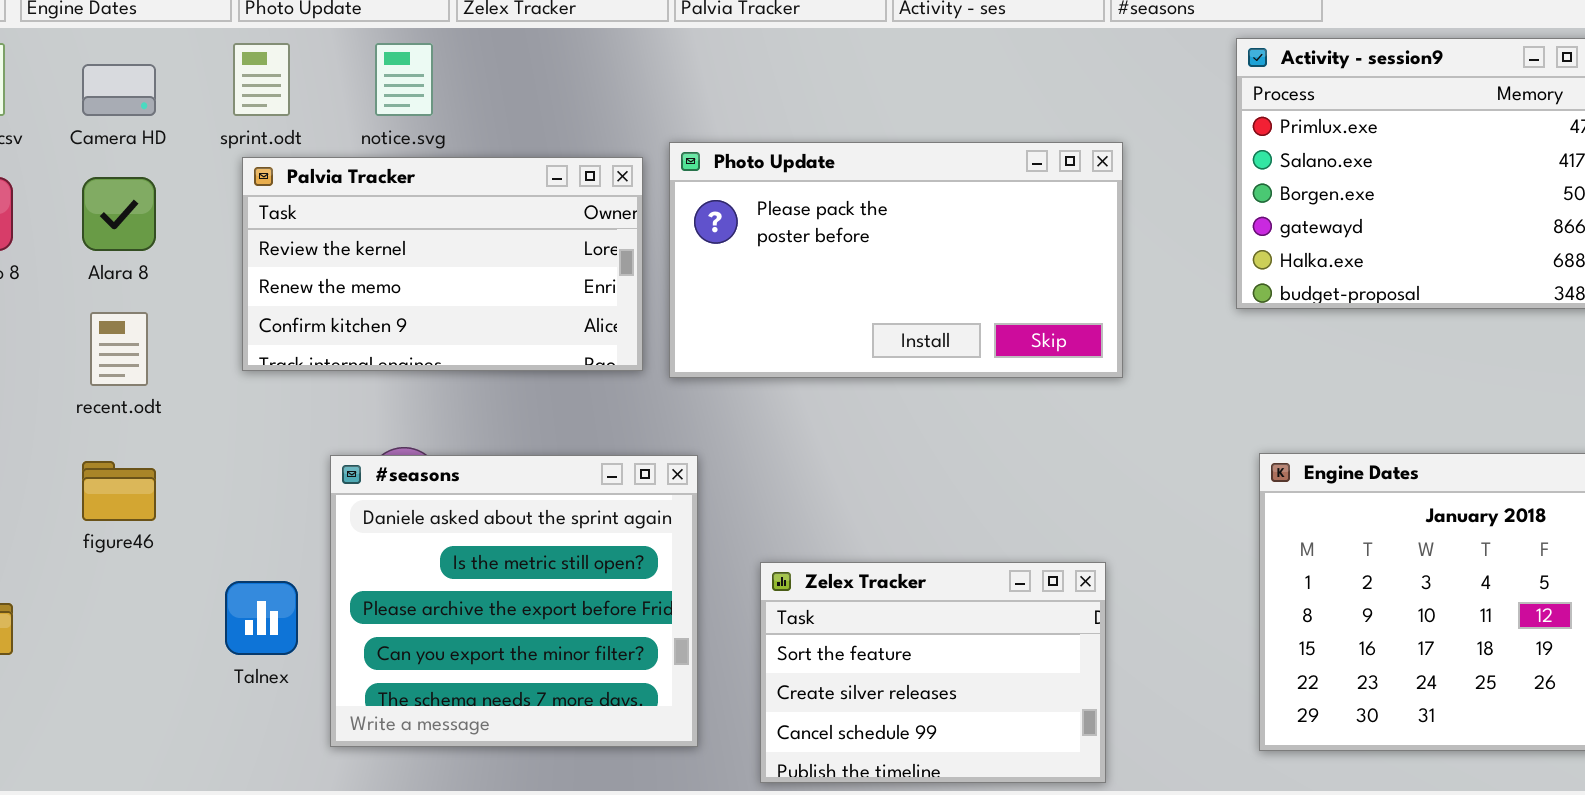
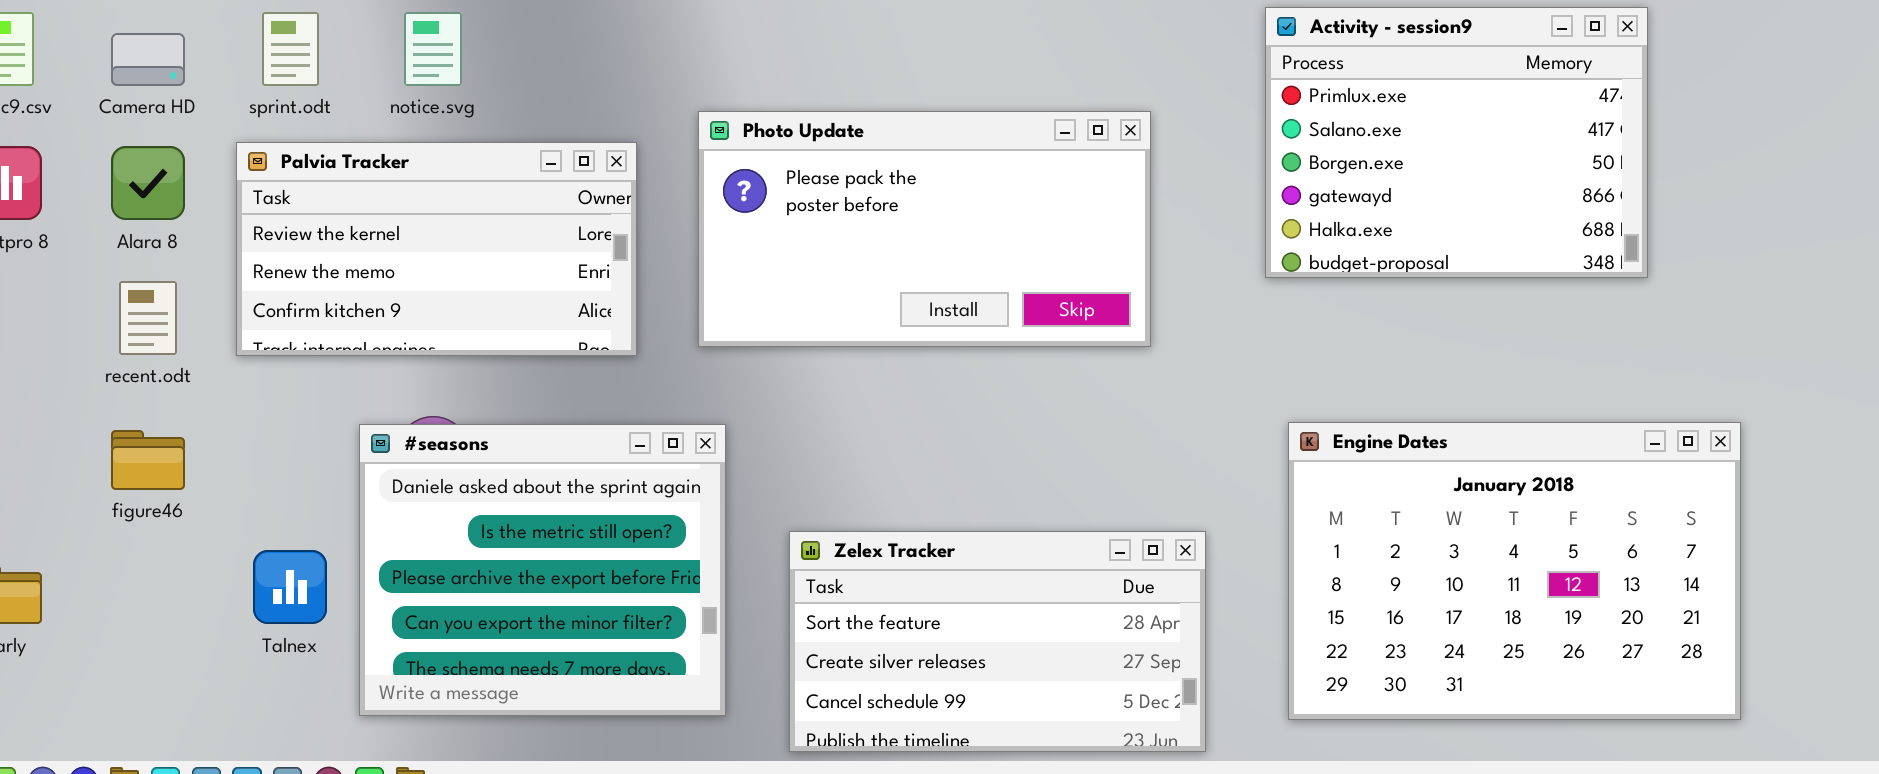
Palvia Tracker: [242,157,643,371] -> [236,142,637,356], moved
Zelex Tracker: [760,562,1106,783] -> [789,531,1206,752], resized

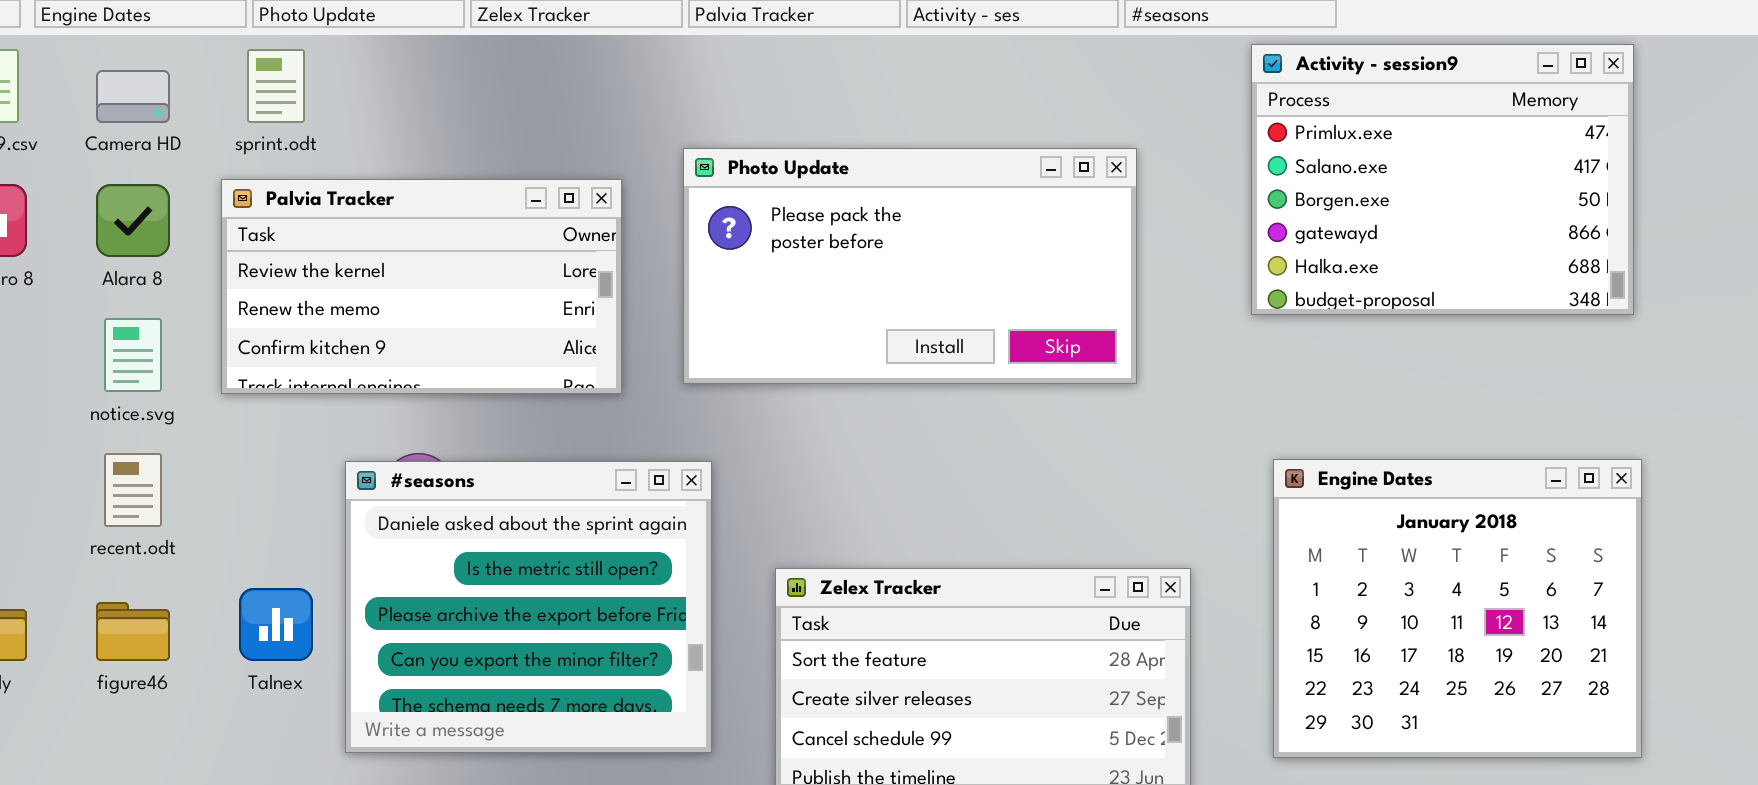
notice.svg: [404,12,462,86] -> [104,318,162,392], moved
recent.odt: [119,281,177,355] -> [104,453,162,527], moved
Engine Dates: [1288,422,1741,720] -> [1273,459,1642,758], resized
figure46: [111,430,185,490] -> [96,602,170,661], moved

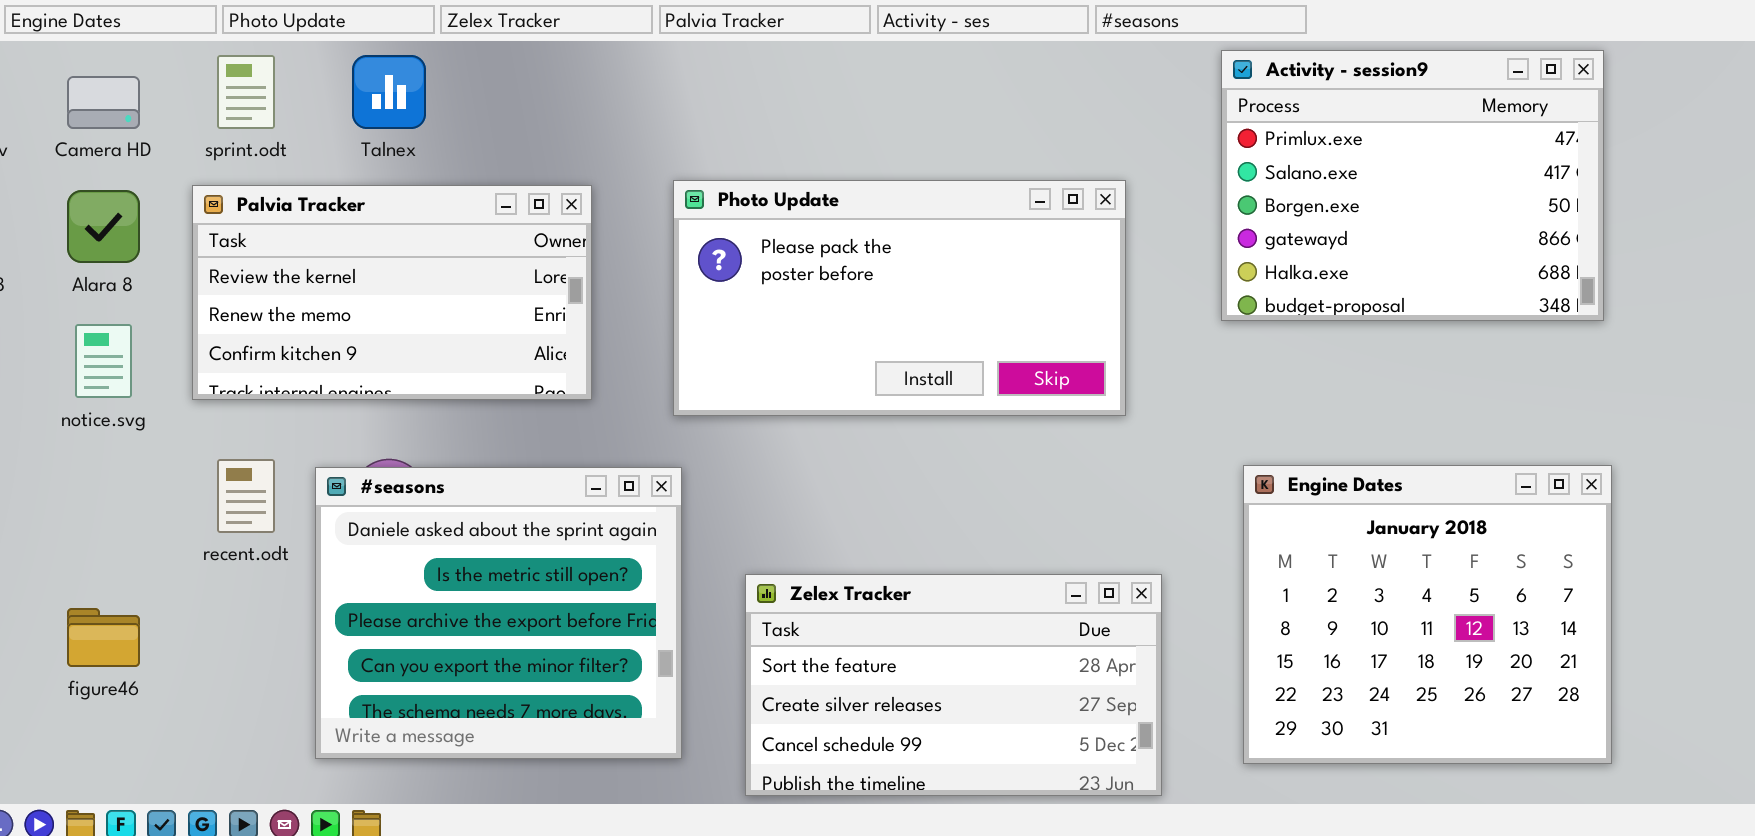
Photo Update: [683,148,1137,384] -> [673,180,1126,416], moved
recent.odt: [104,453,162,527] -> [217,459,275,533], moved
Talnex: [239,588,313,661] -> [352,55,426,129], moved

